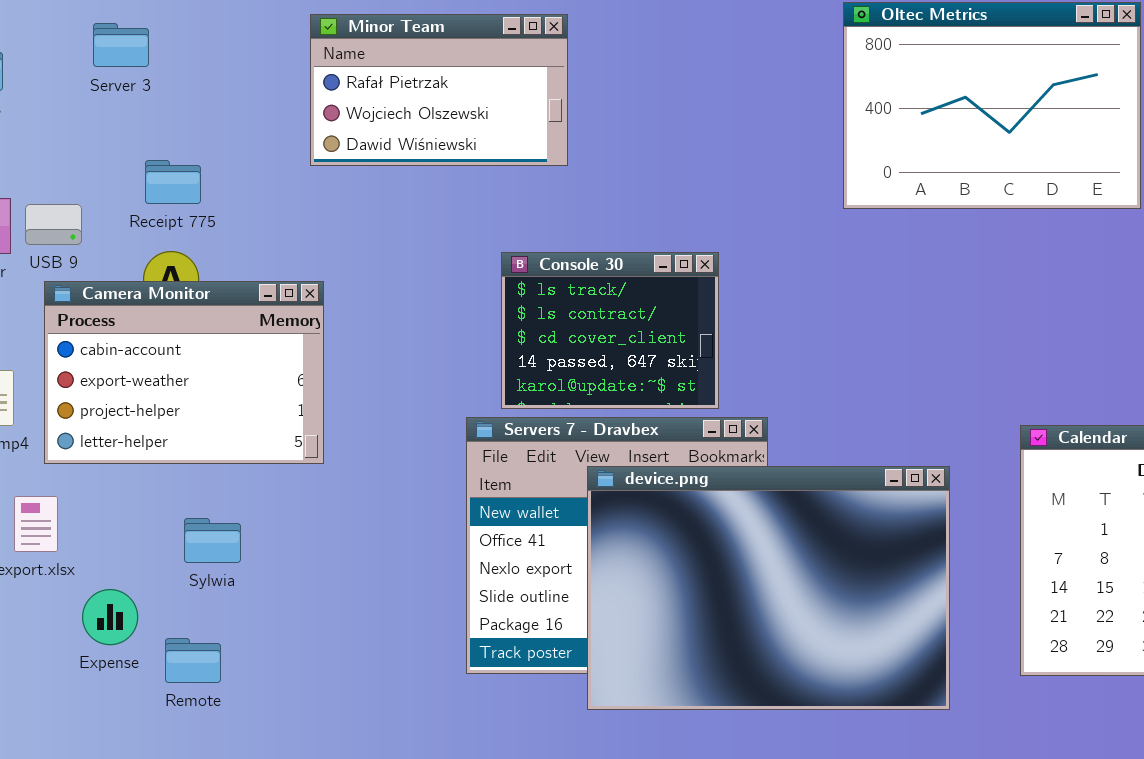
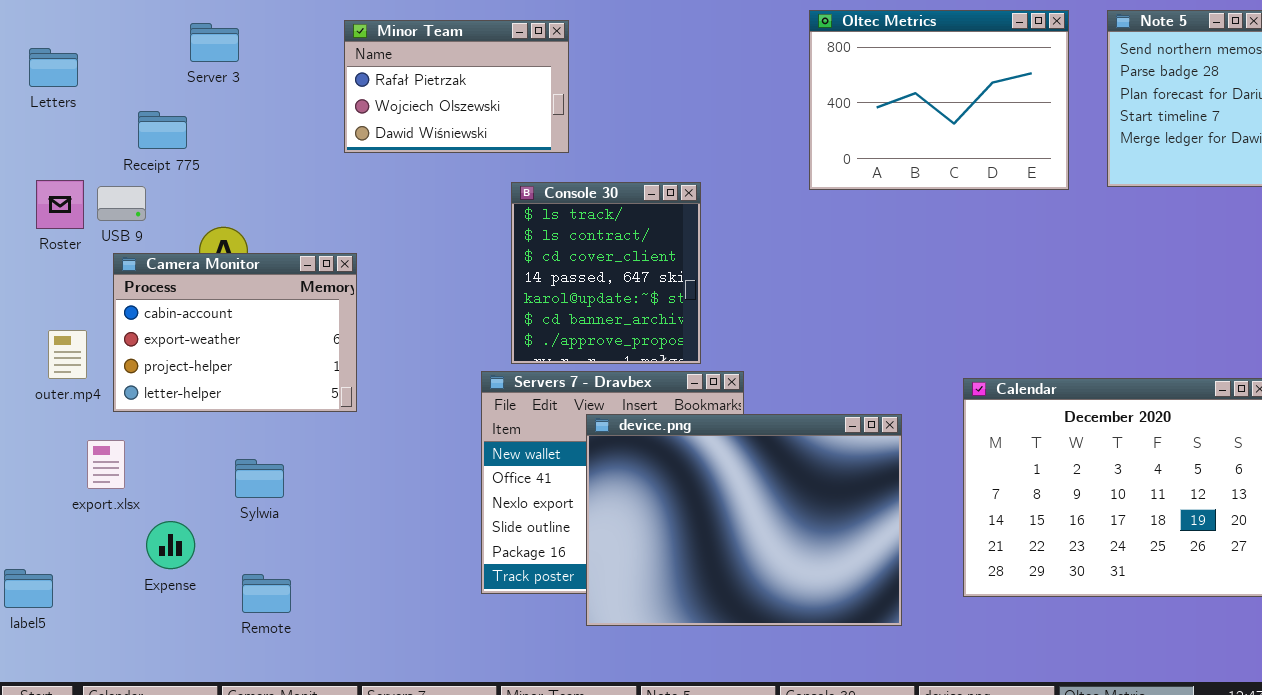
Server 3: [93,23,149,67] -> [190,23,239,62], moved
Receipt 775: [145,160,201,204] -> [138,111,187,149], moved
Console 30: [501,252,719,409] -> [511,182,701,364], resized
Remote: [165,638,221,683] -> [242,574,291,613], moved

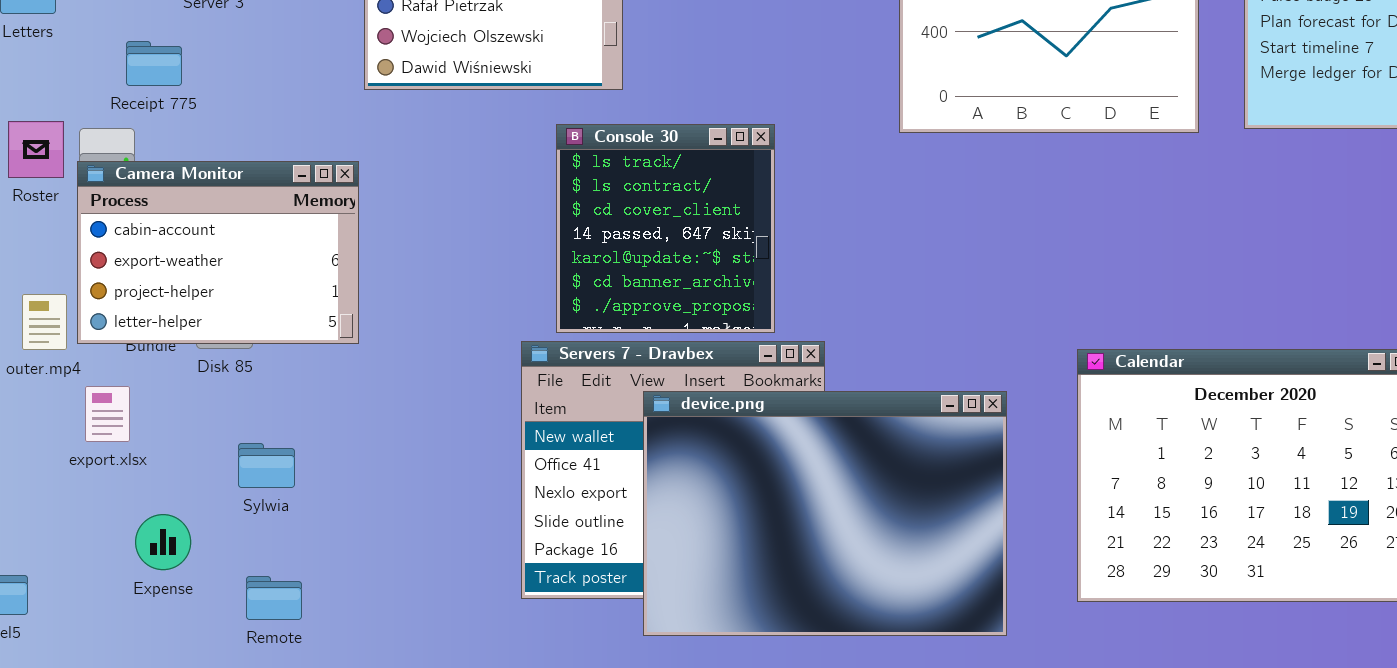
Camera Monitor: [113,253,357,412] -> [77,161,359,344], moved
export.xlsx: [87,440,125,489] -> [85,386,130,442], moved

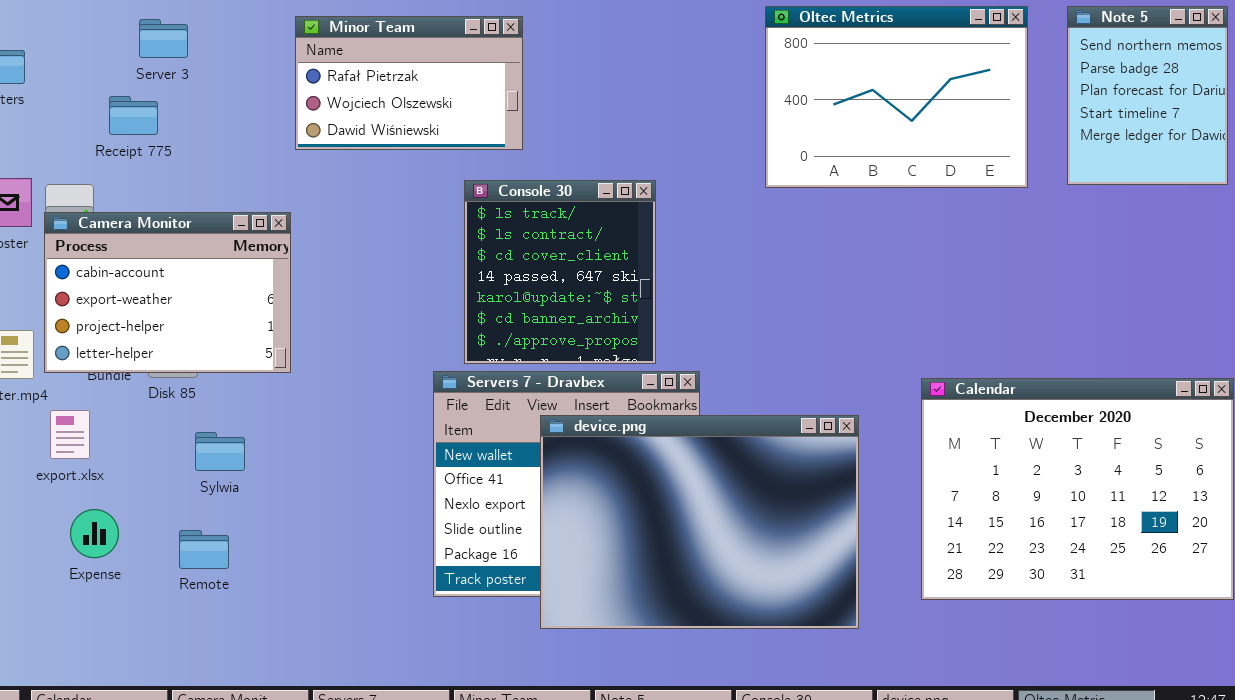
Receipt 775: [126,41,182,86] -> [109,96,158,135], moved
Sylwia: [238,443,295,488] -> [195,432,245,471], moved
Expense: [135,514,191,570] -> [70,509,119,558], moved
Remote: [246,576,302,620] -> [179,530,229,569], moved

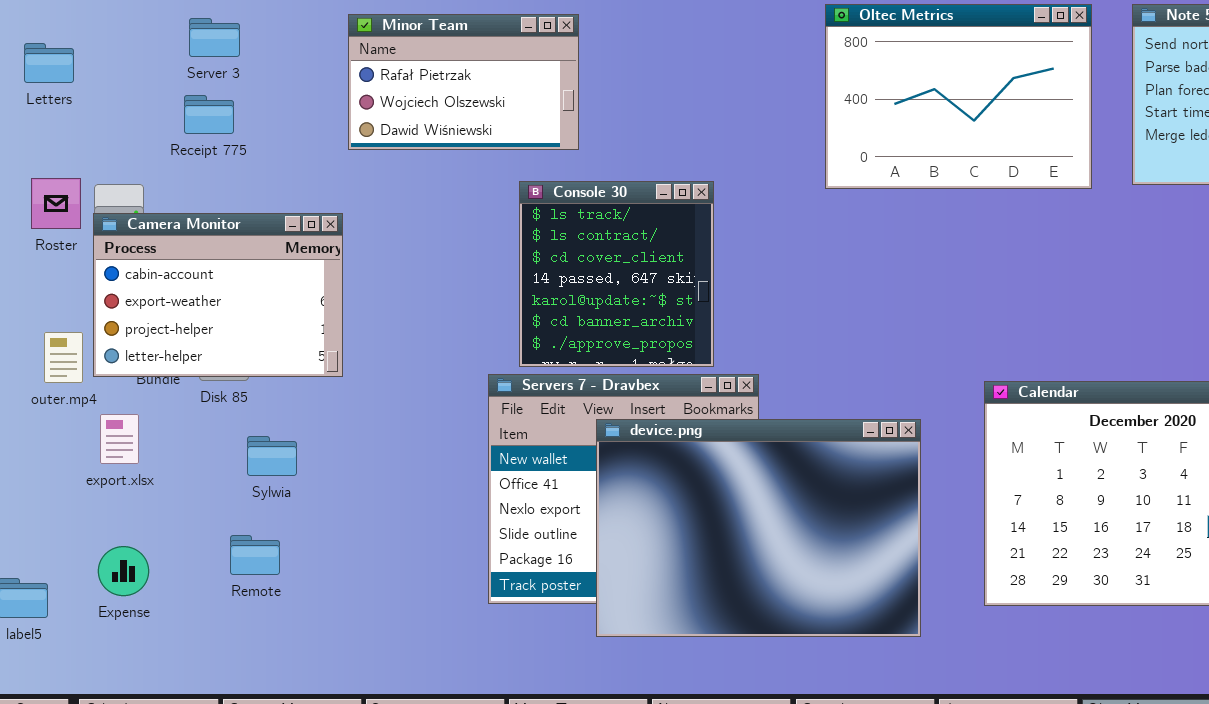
Receipt 775: [109,96,158,135] -> [184,95,234,134], moved
Expense: [70,509,119,558] -> [98,546,149,596], moved

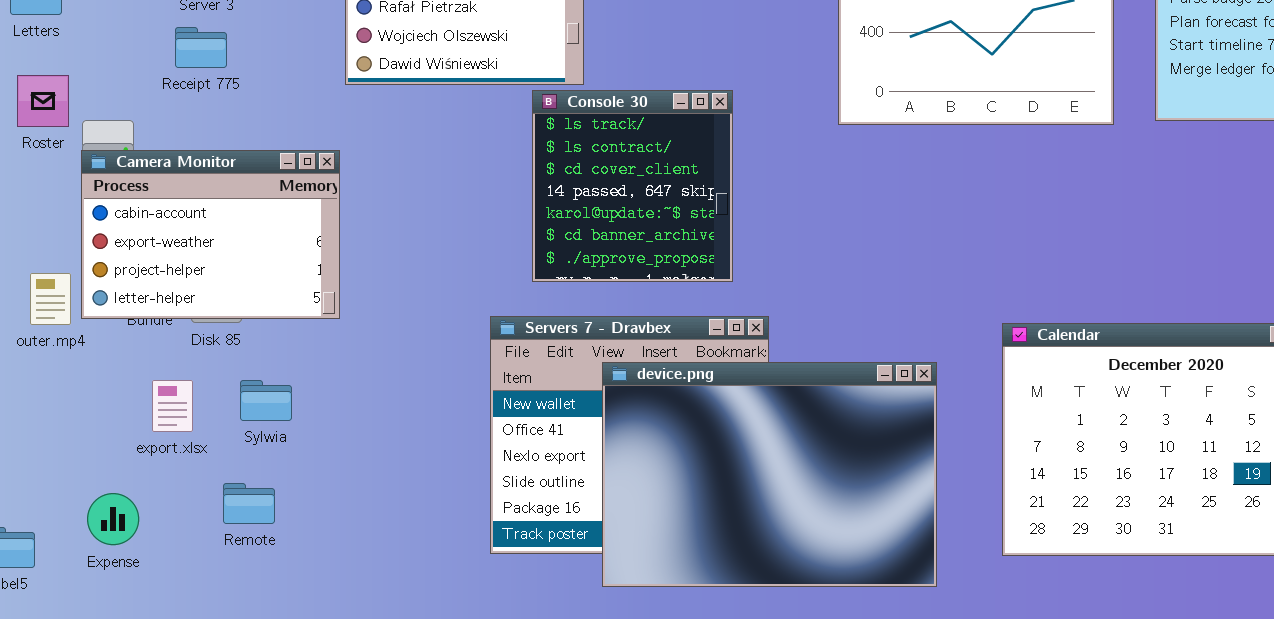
Roster: [31,178,81,229] -> [17,75,69,127], moved
Console 30: [519,181,714,367] -> [532,90,733,282], moved
export.xlsx: [100,414,139,464] -> [152,380,193,432], moved

